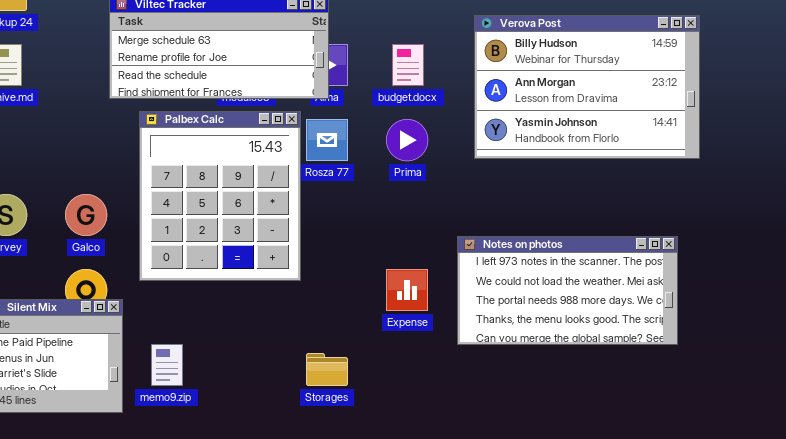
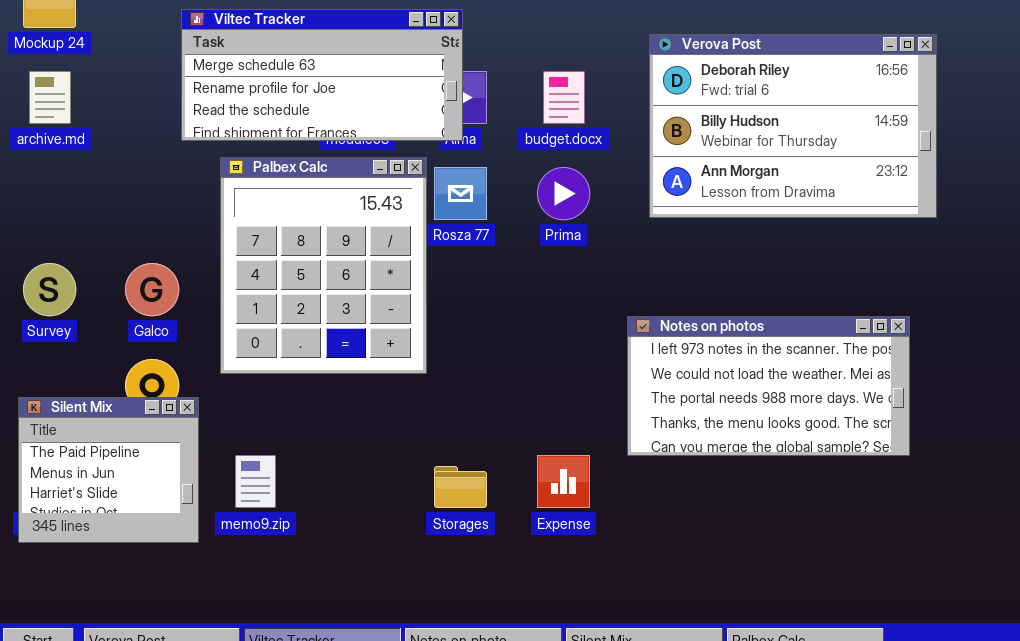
Verova Post: [474,15,700,159] -> [649,34,937,218], scrolled up 1 row
Expense: [386,269,428,311] -> [537,455,590,508], moved

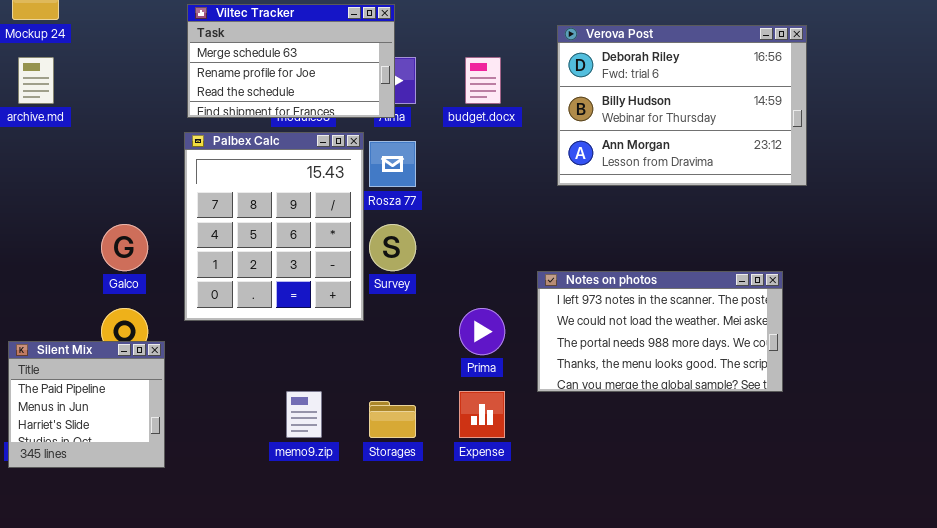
Viltec Tracker: [181,9,463,141] -> [187,4,395,118], resized
Prima: [537,167,590,220] -> [459,308,505,355], moved
Survey: [23,263,76,316] -> [369,224,416,271], moved
memo9.zip: [235,455,276,508] -> [286,391,322,438], moved

